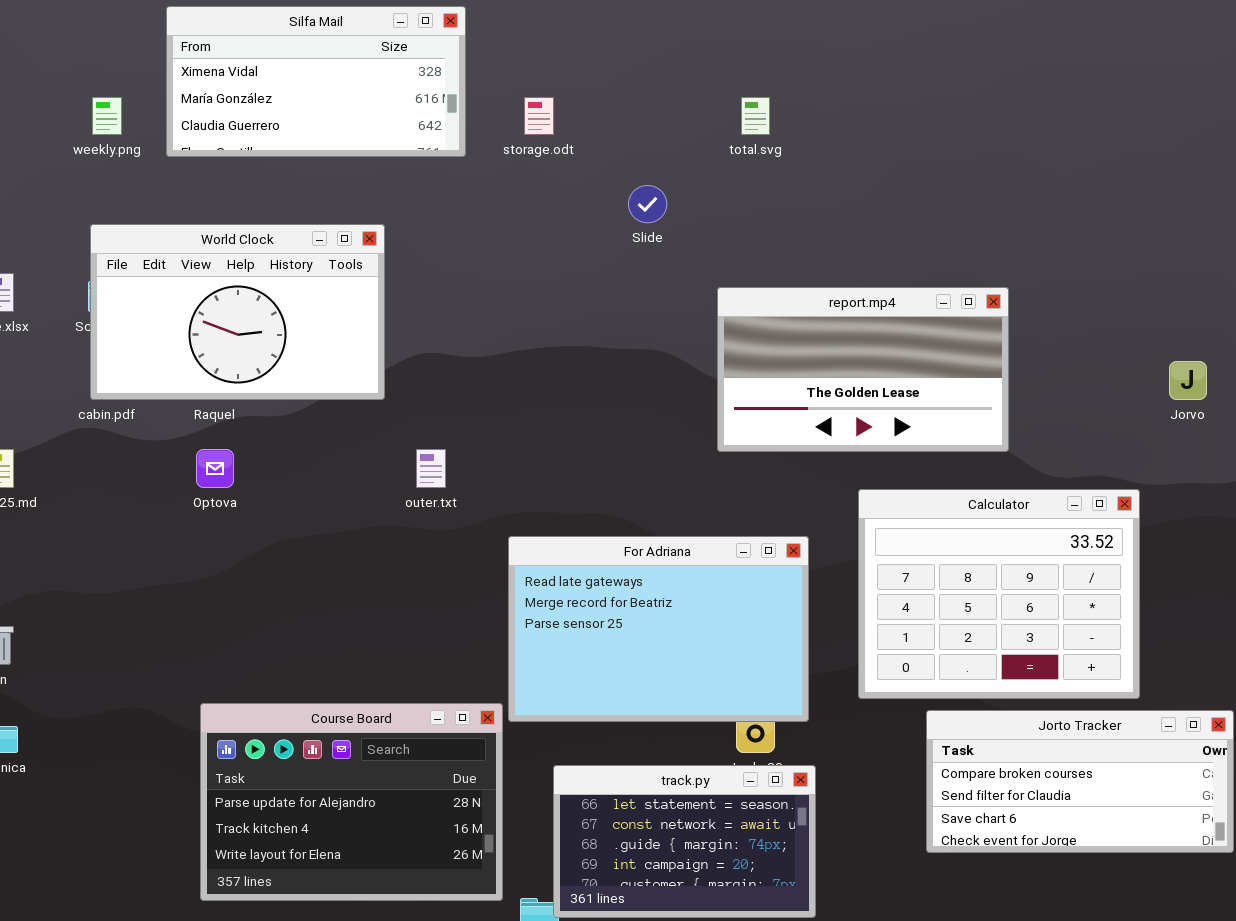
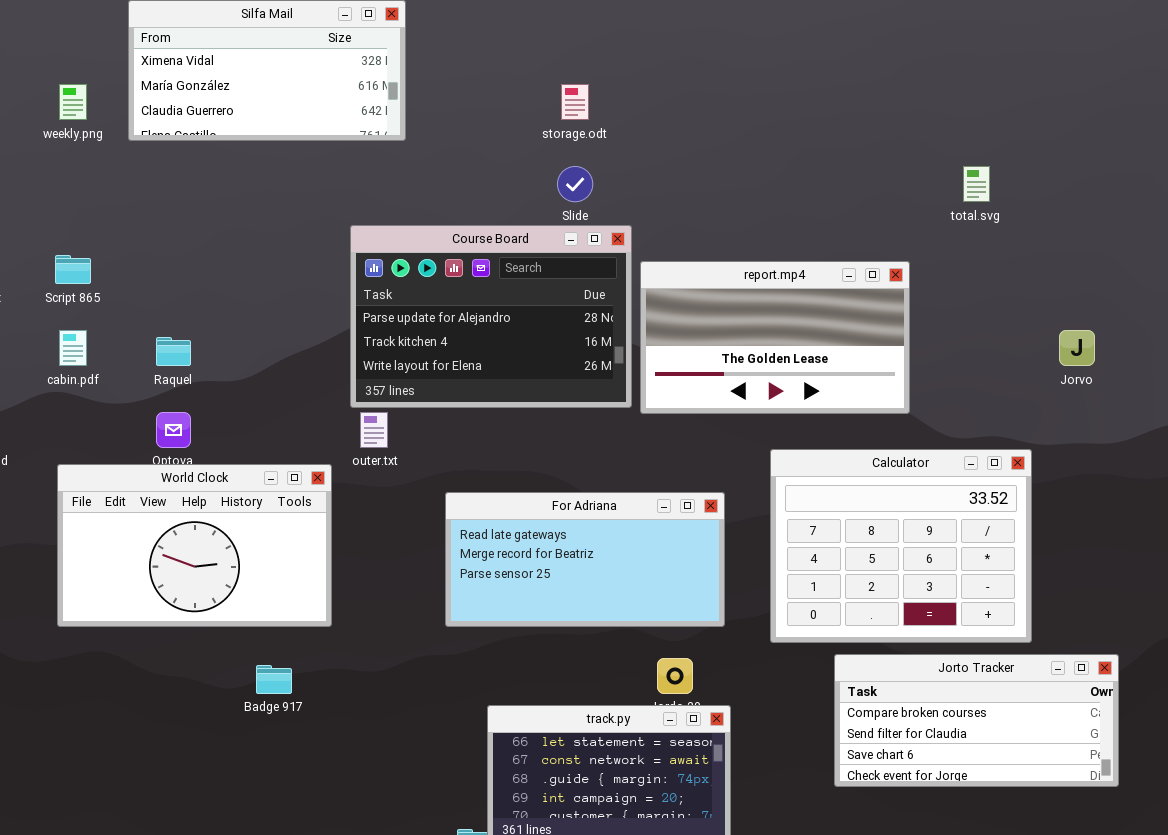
storage.odt: [524,97,554,135] -> [561,84,589,120], moved
total.svg: [741,97,770,135] -> [963,166,990,202], moved
World Clock: [90,224,385,400] -> [57,464,332,627], moved
For Adriana: [508,536,809,722] -> [445,492,725,627], resized
Course Board: [200,703,503,901] -> [350,225,632,408], moved

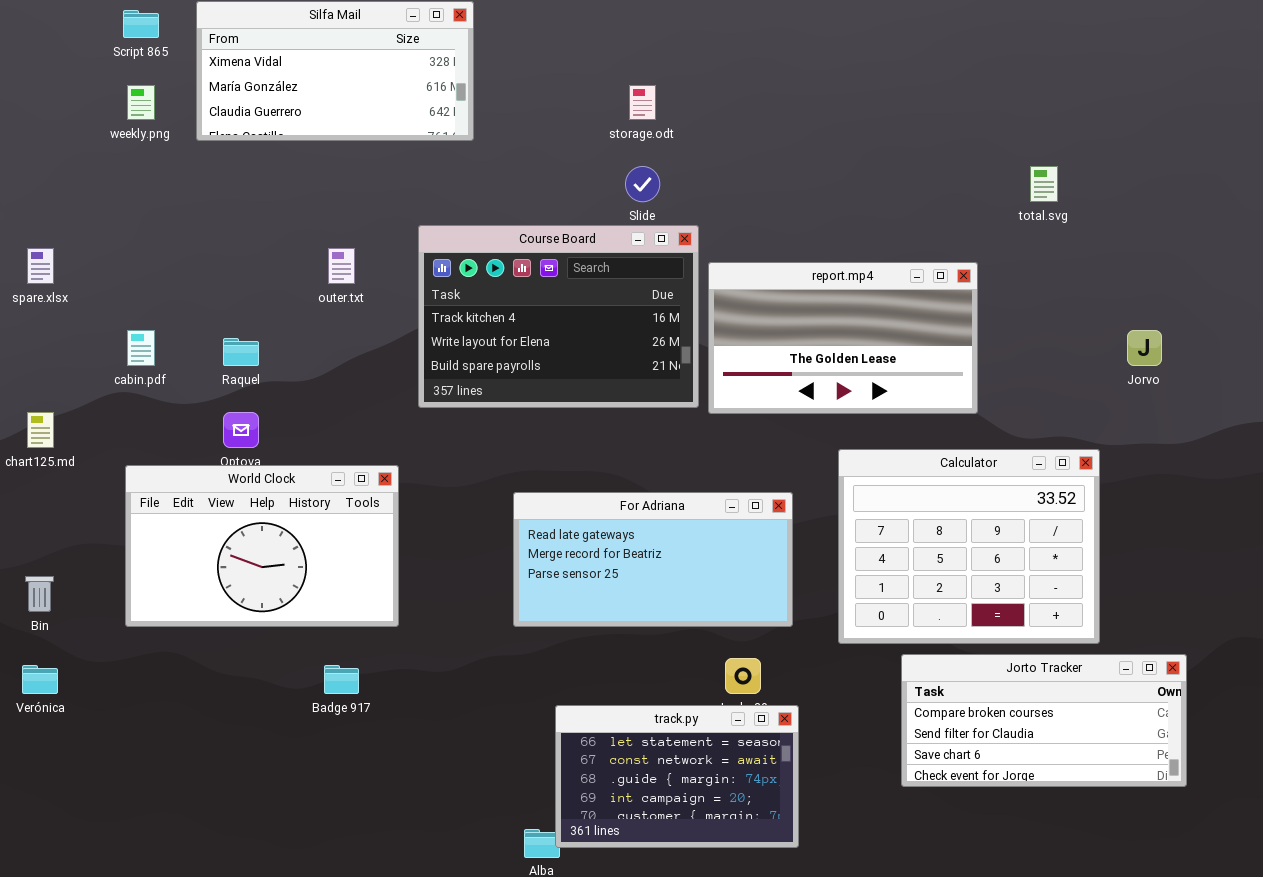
Course Board: [350,225,632,408] -> [418,225,699,408], scrolled down 1 row
Script 865: [55,255,91,284] -> [123,10,159,38], moved
outer.txt: [360,412,388,448] -> [328,248,355,284], moved

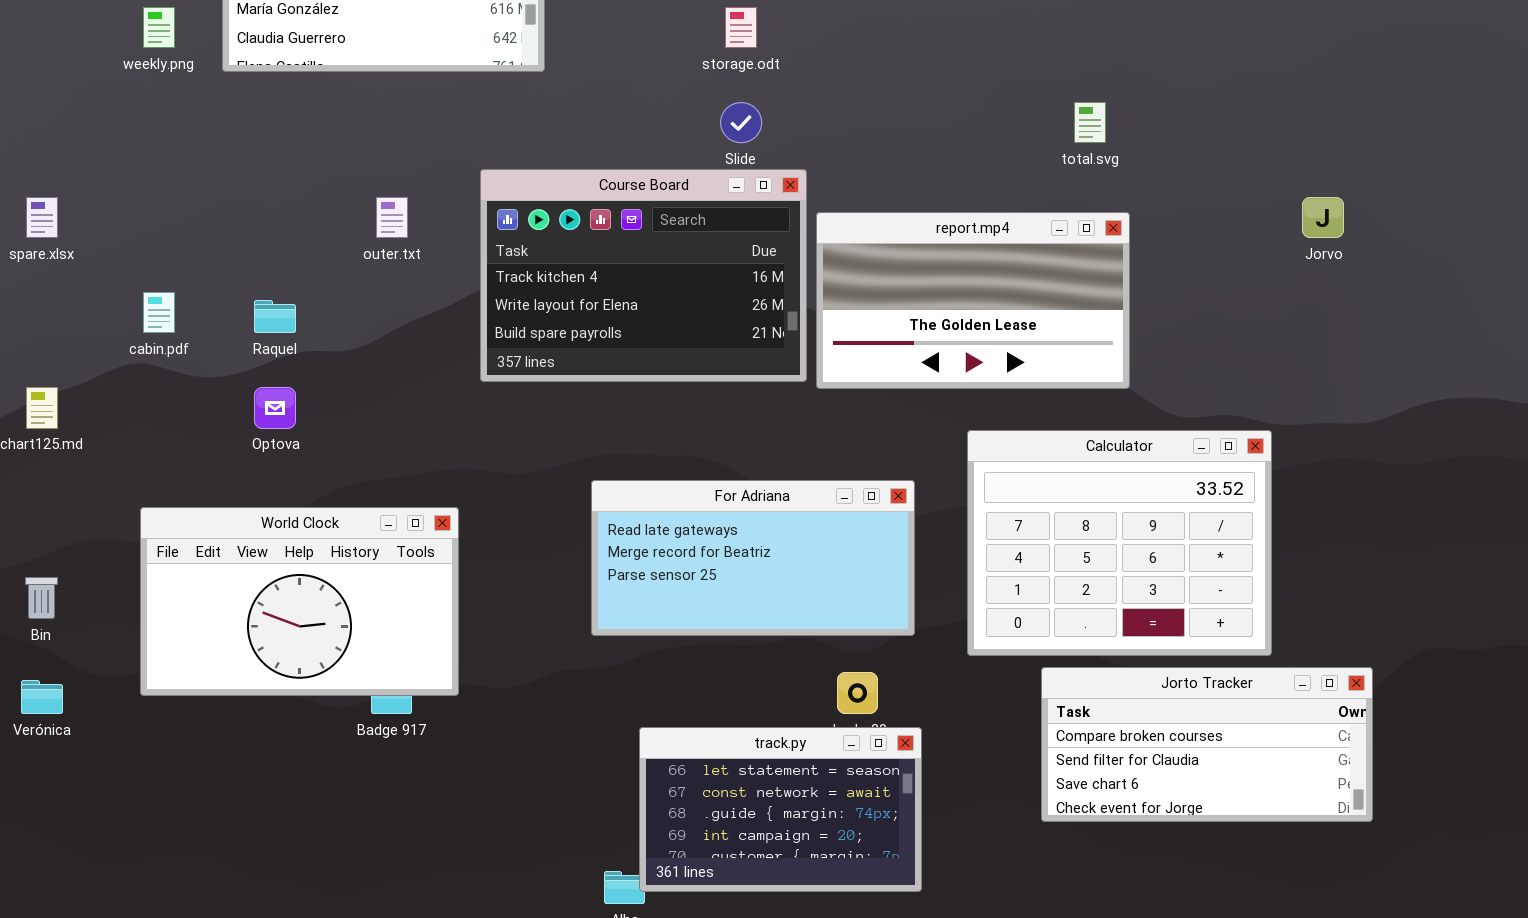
total.svg: [1030,166,1058,202] -> [1074,102,1106,143], moved
Jorvo: [1127,330,1162,366] -> [1302,197,1344,238], moved
World Clock: [125,465,399,627] -> [140,507,459,696], moved

